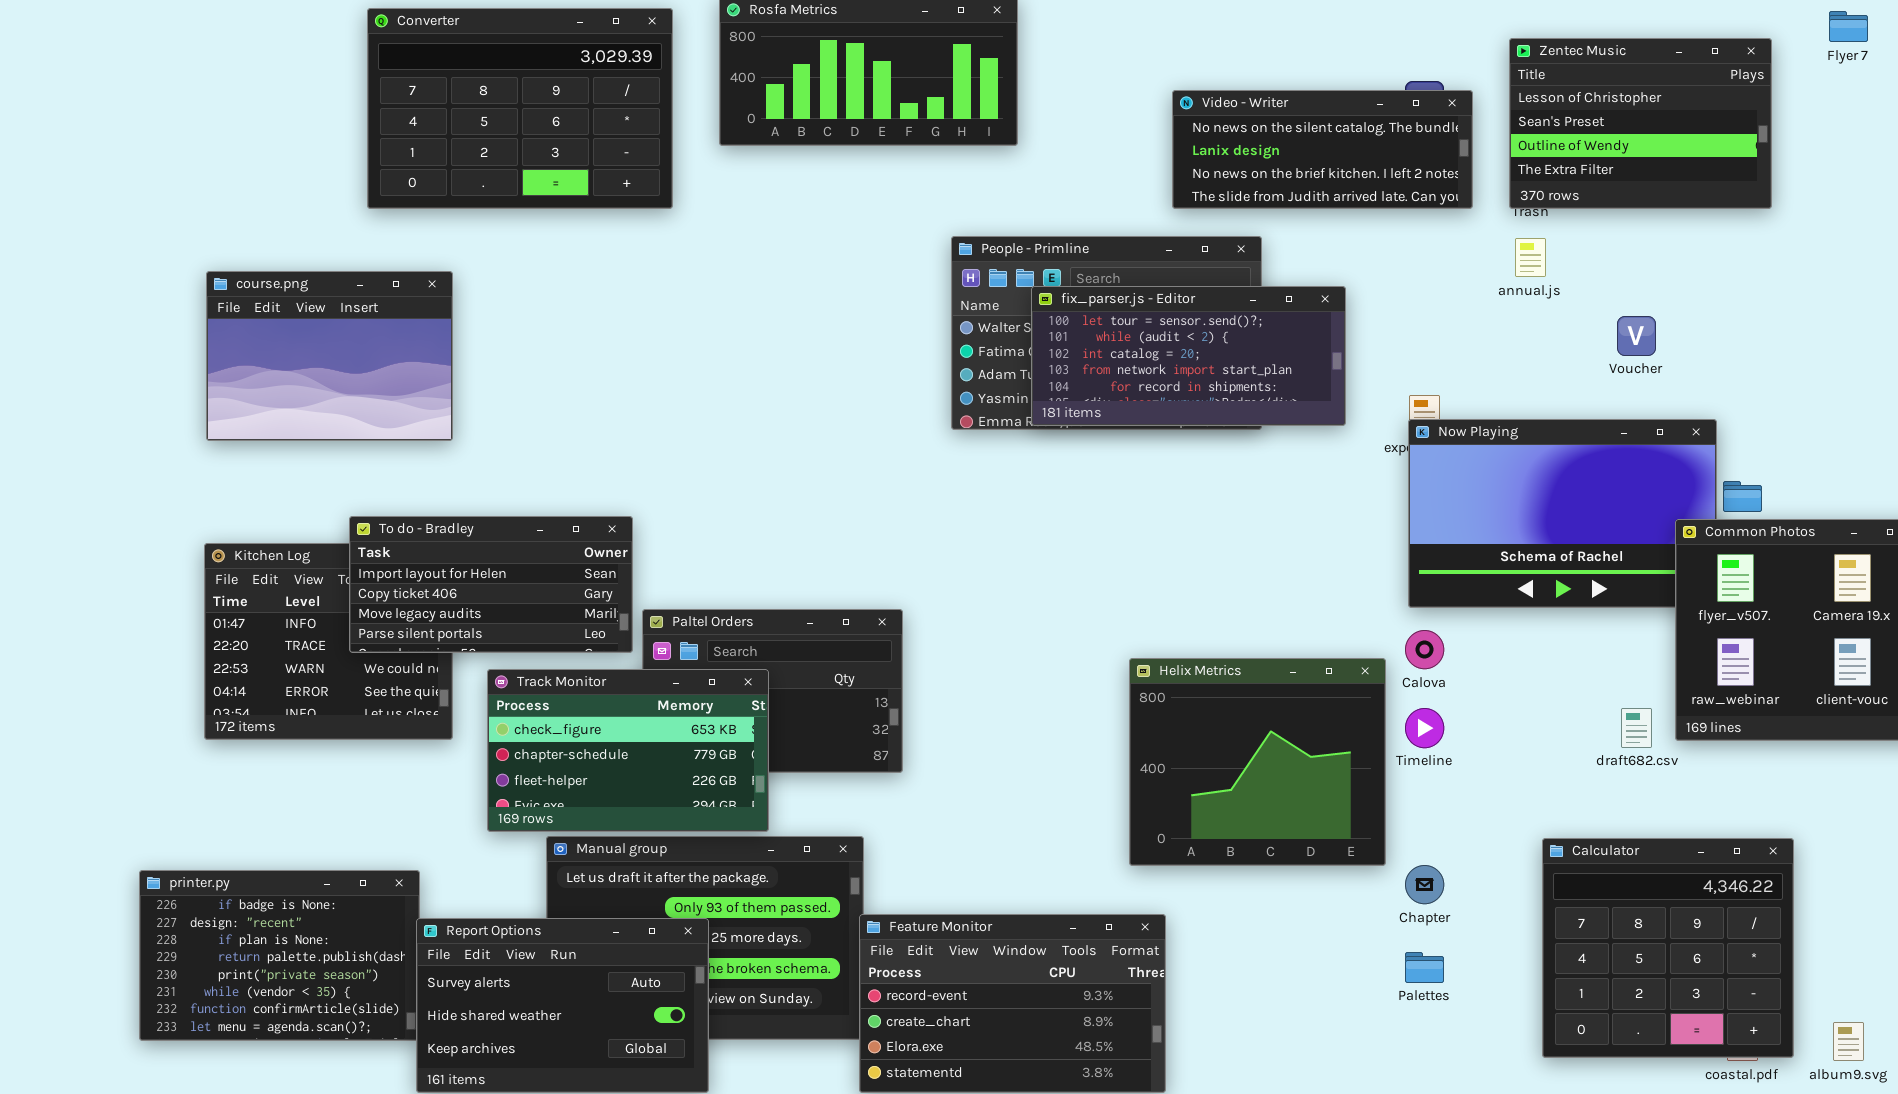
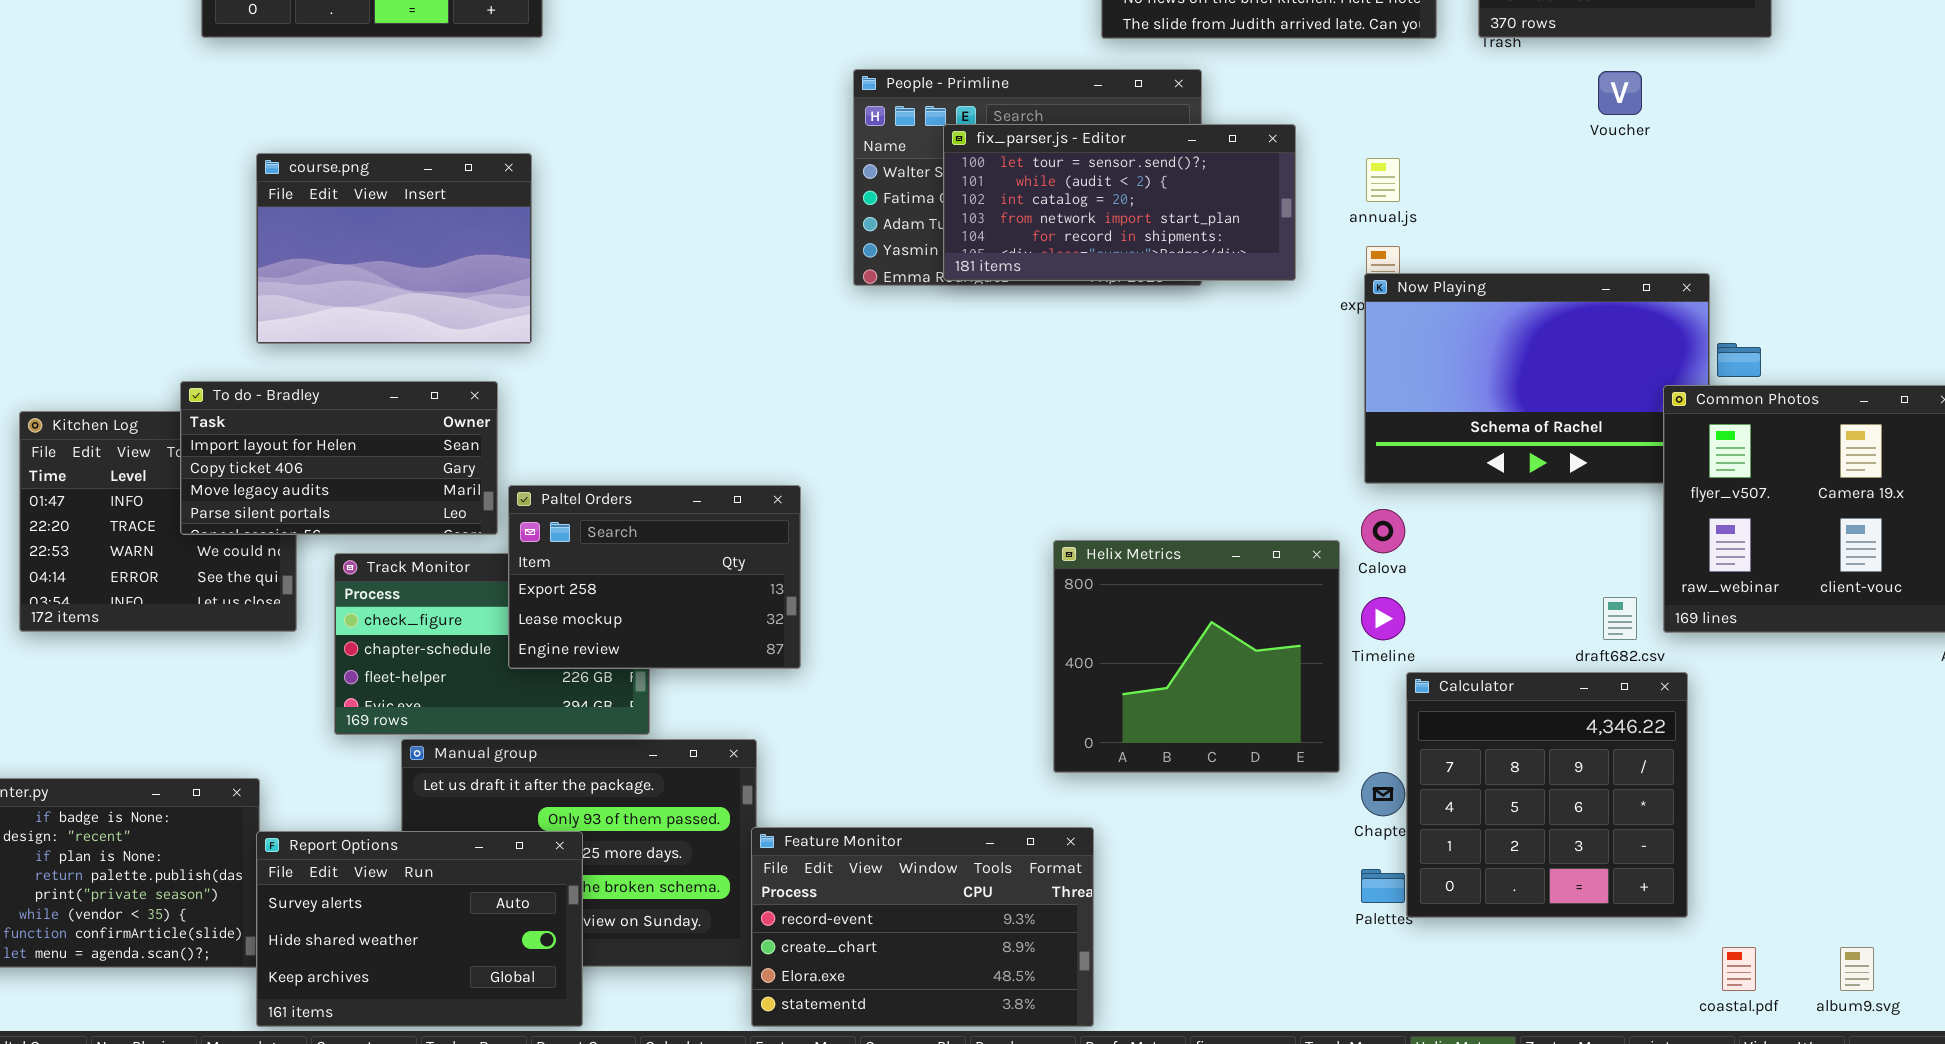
annual.js: [1515,238,1546,277] -> [1366,158,1400,202], moved
course.png: [206,271,453,441] -> [256,153,532,344], moved
Voucher: [1617,316,1656,356] -> [1598,71,1642,115], moved
Paltel Orders: [642,609,903,773] -> [508,485,801,669], raised
Calculator: [1542,838,1794,1058] -> [1406,672,1688,918], moved

